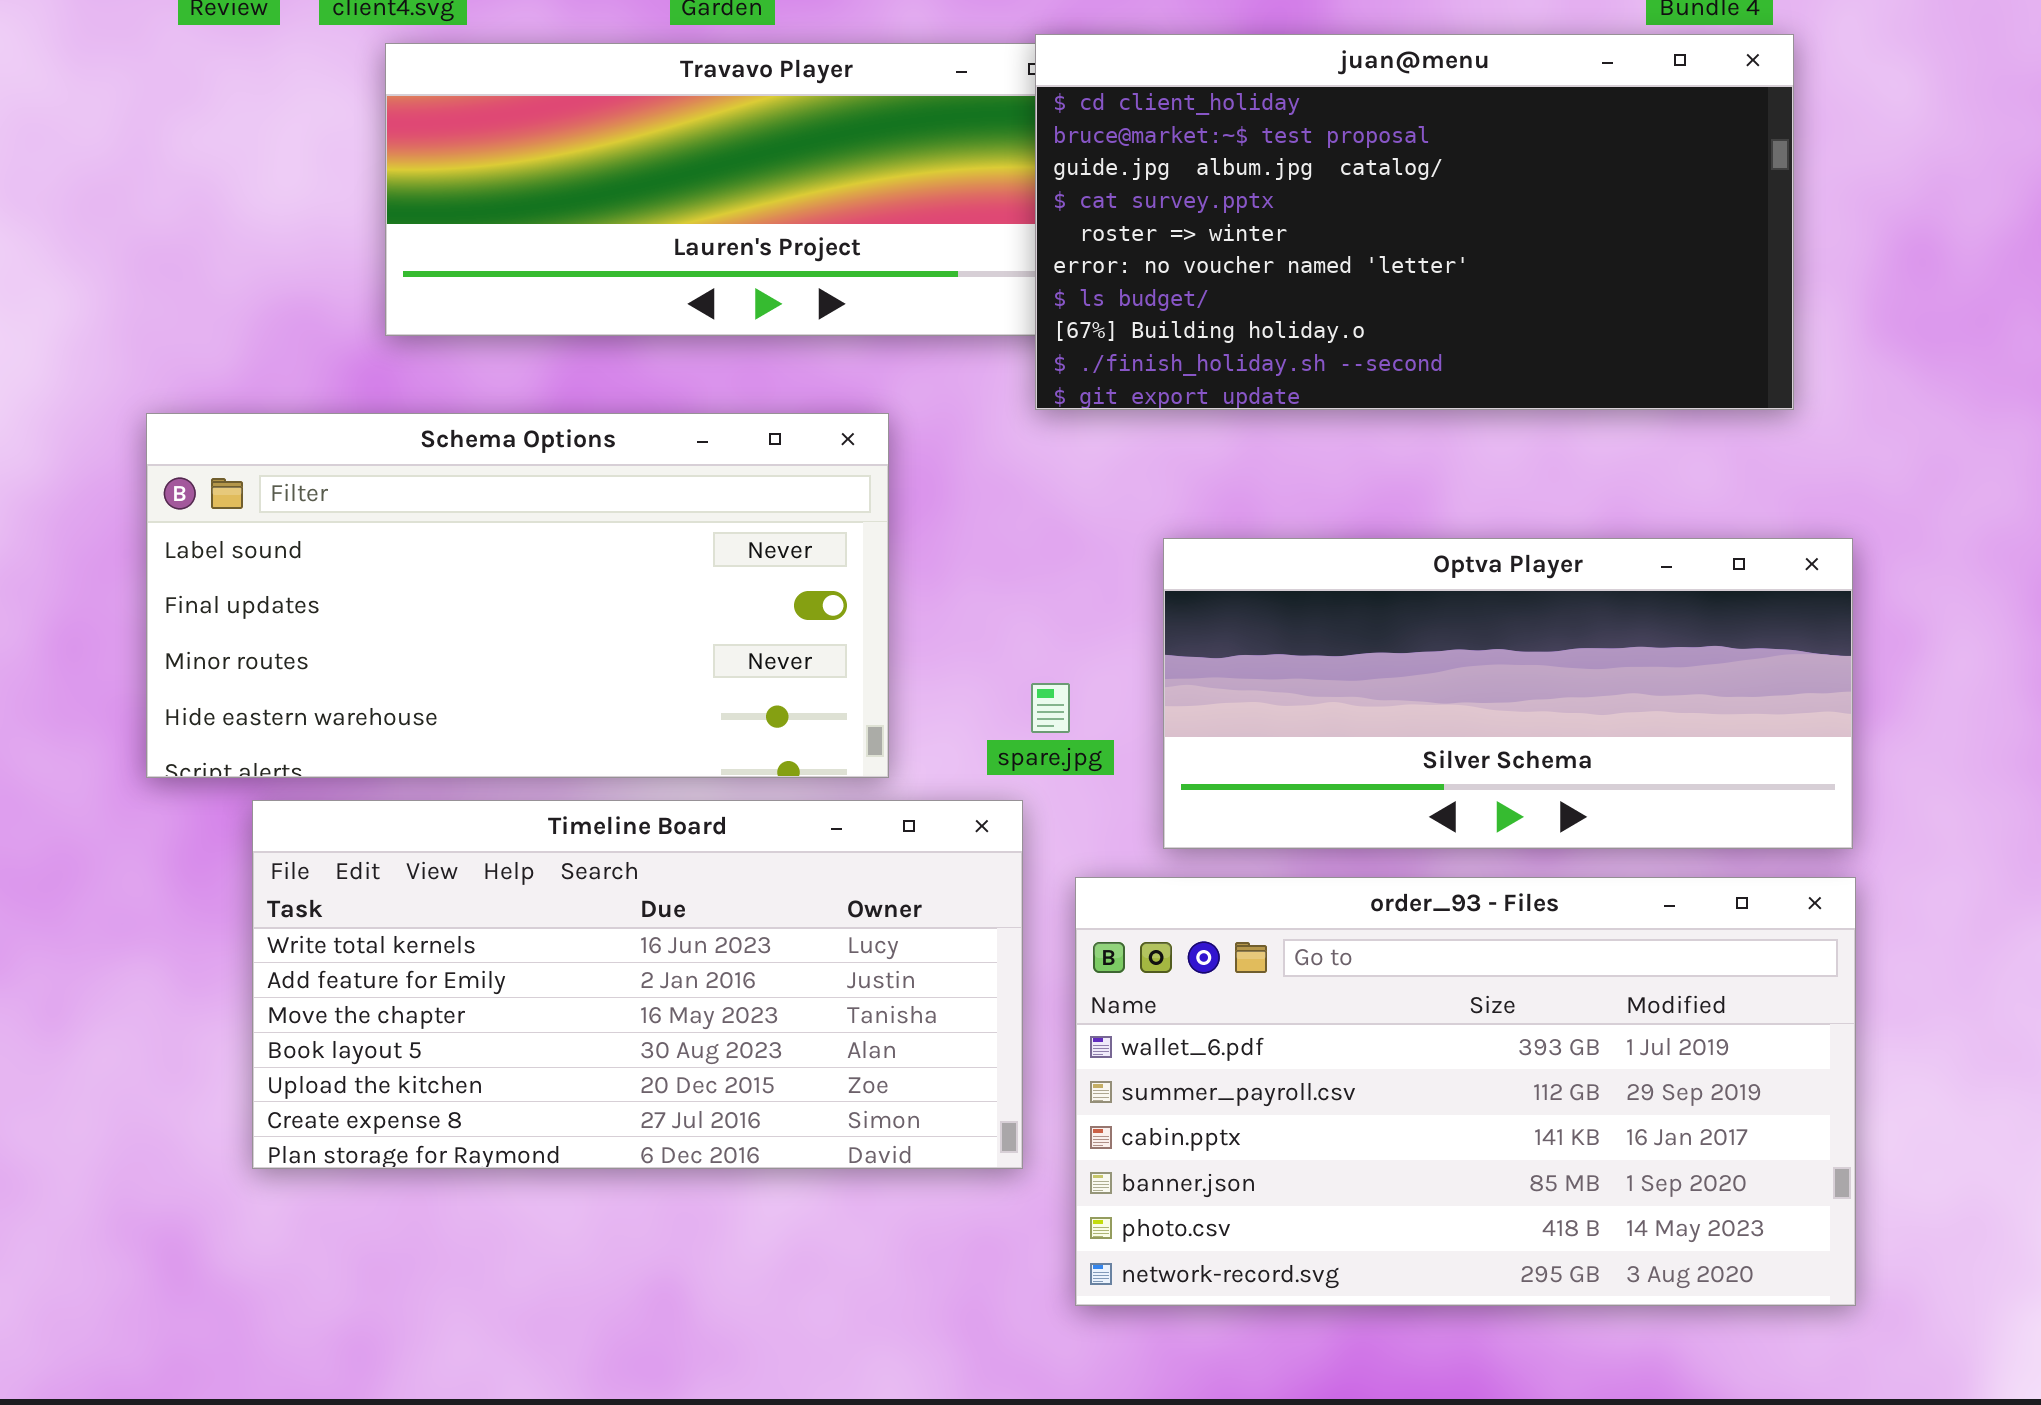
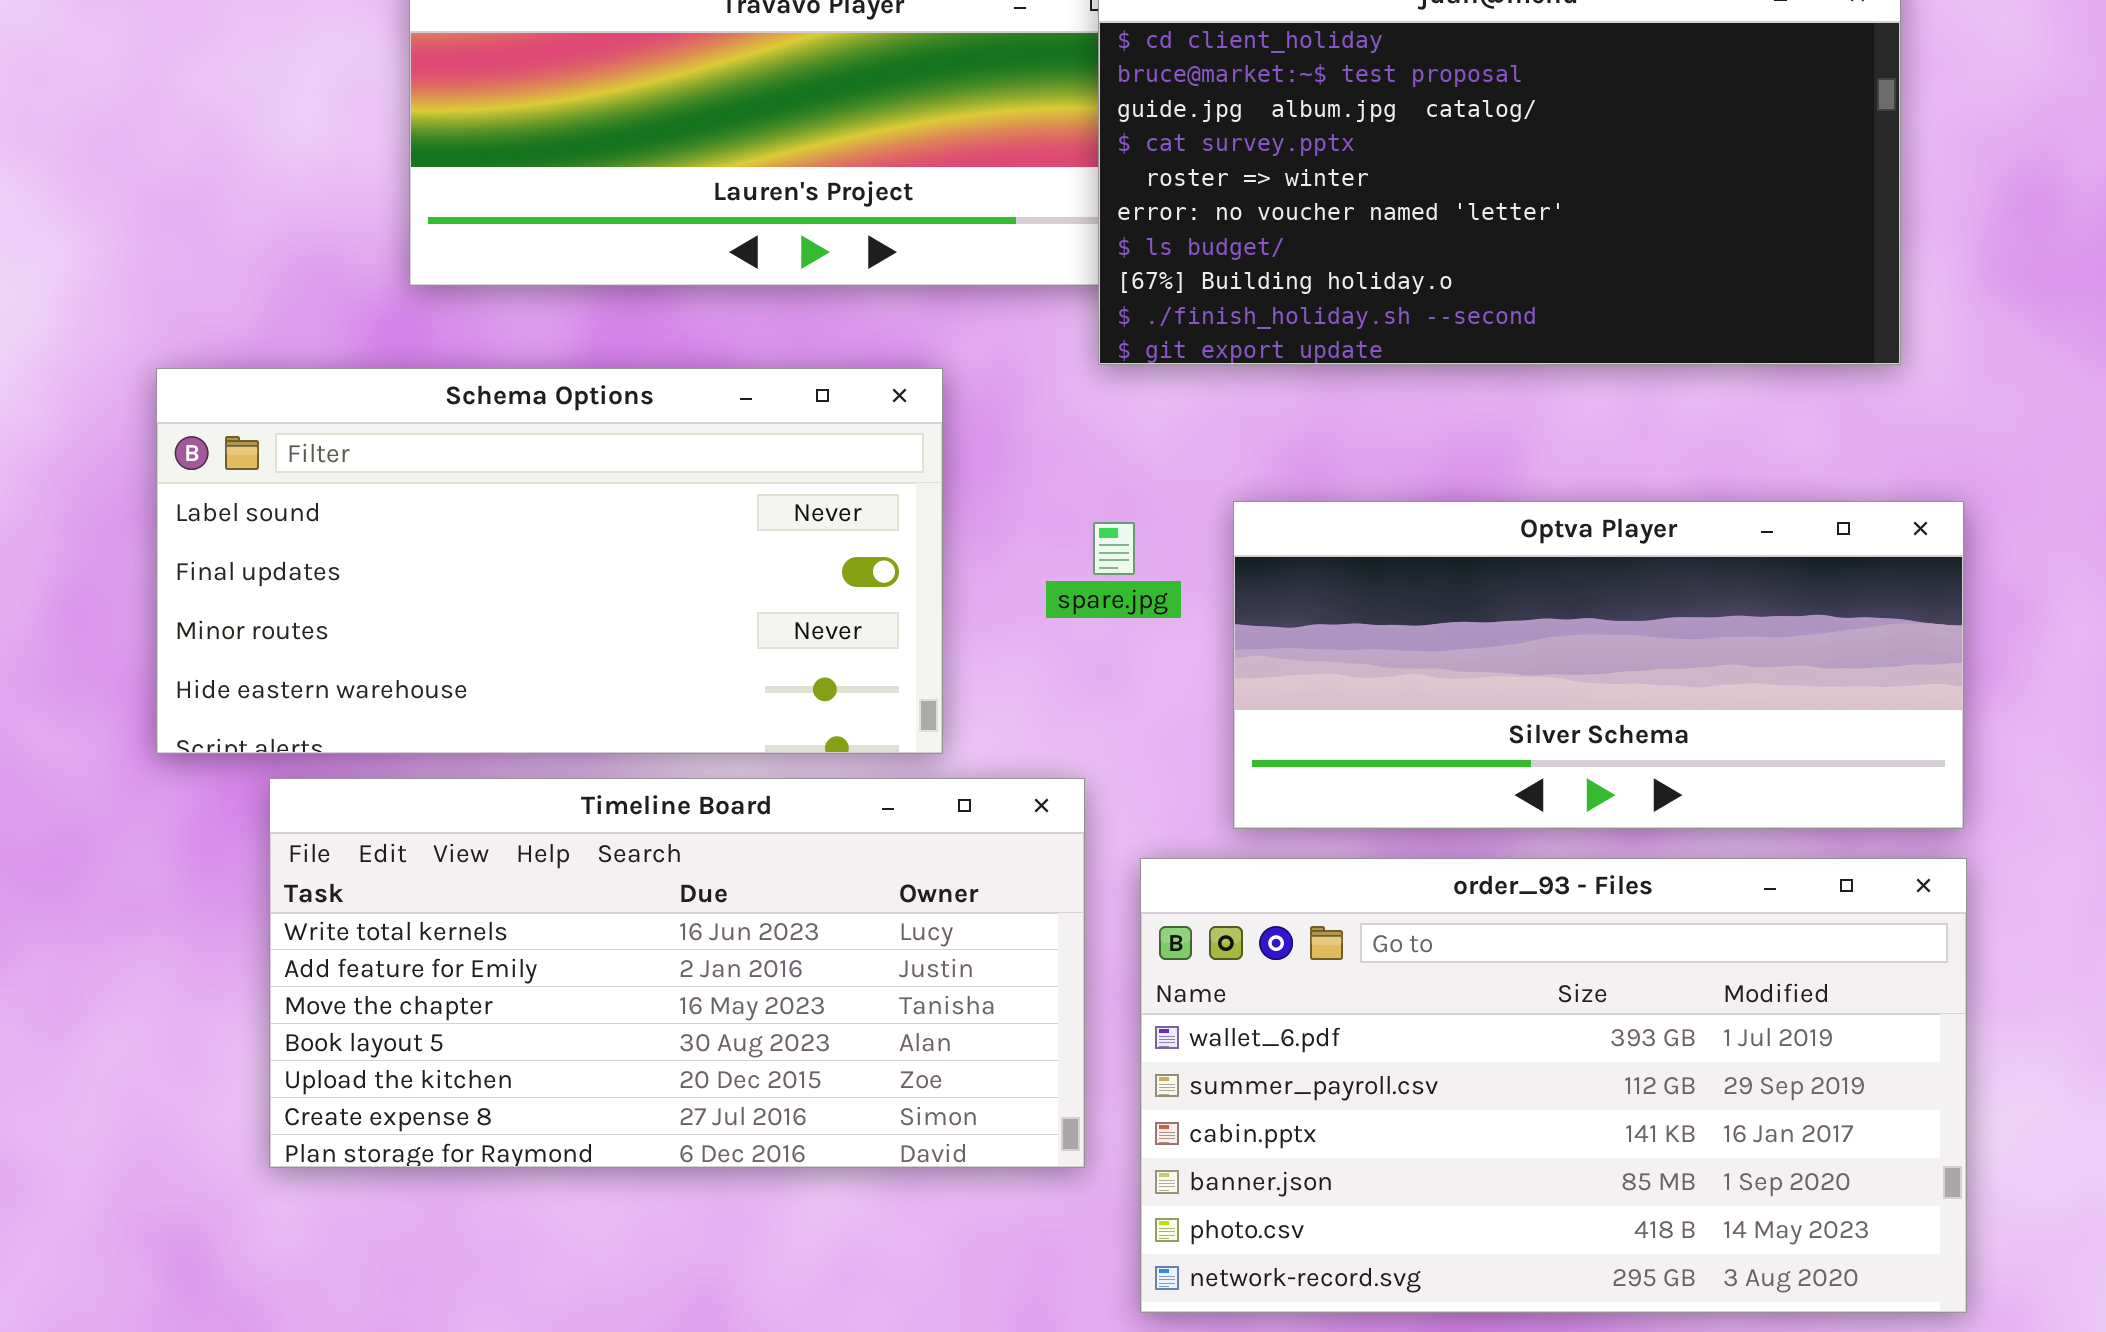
spare.jpg: [1031,683,1070,733] -> [1093,522,1135,575], moved

